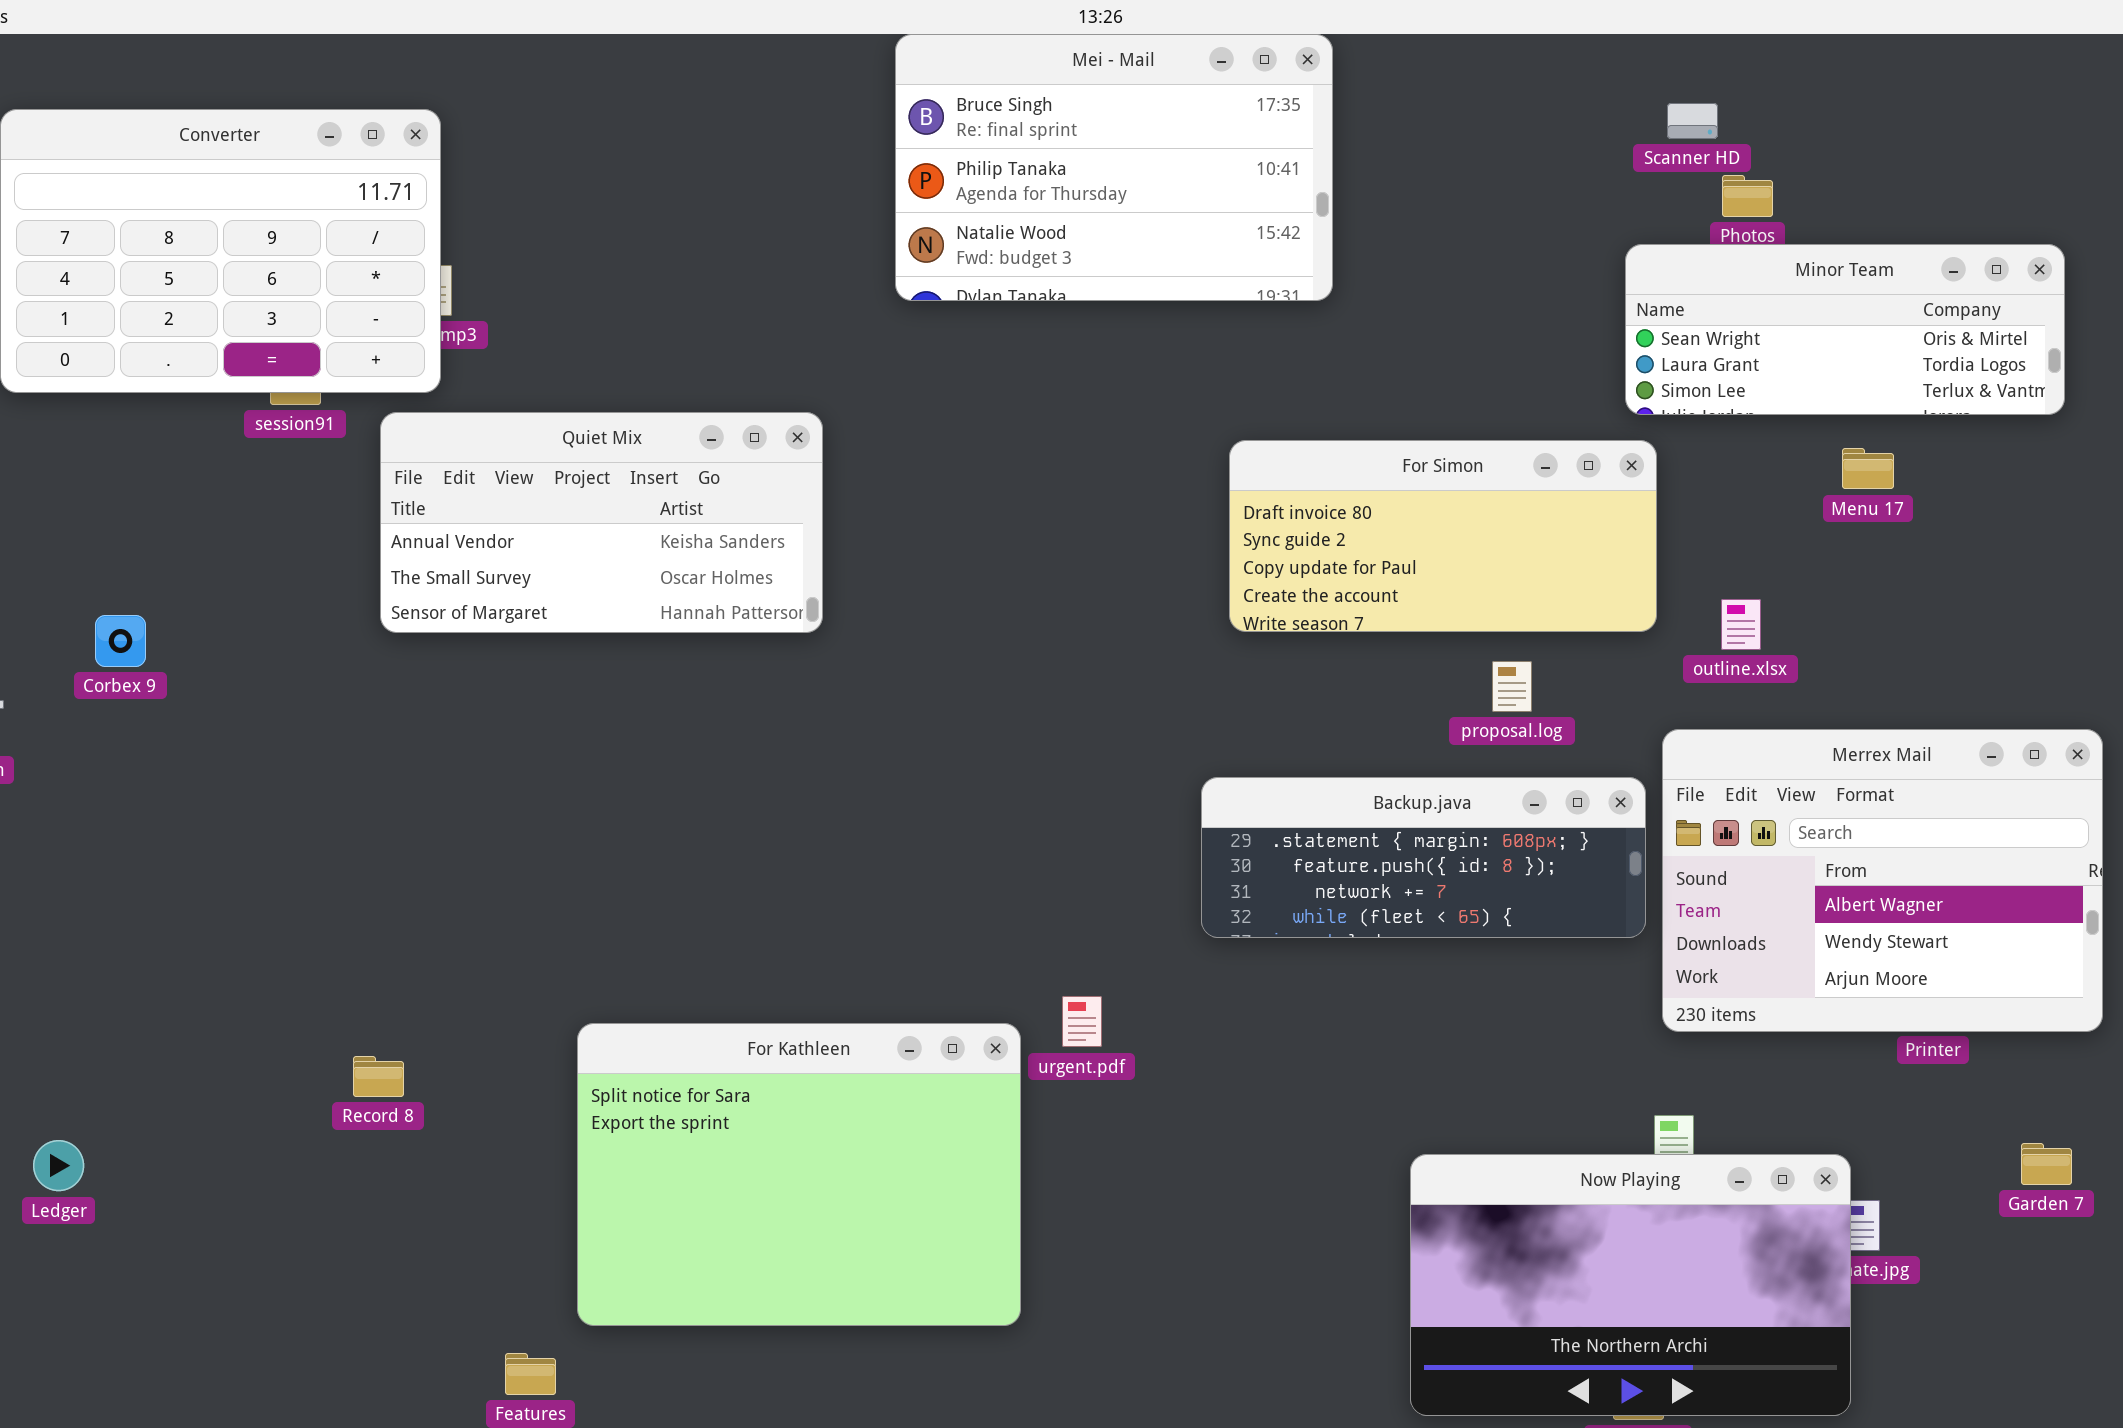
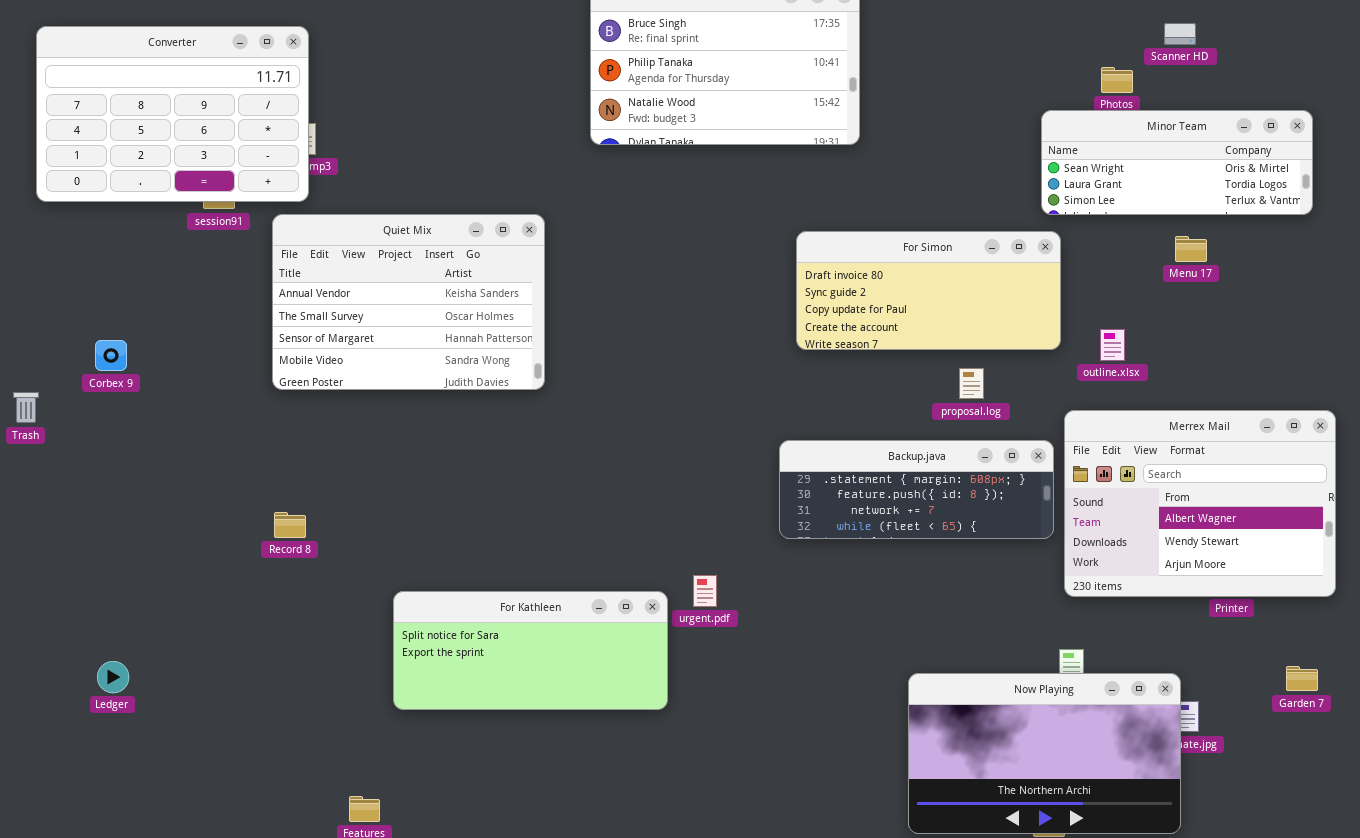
Scanner HD: [1667,103,1718,139] -> [1164,23,1196,45], moved
Quiet Mix: [380,412,823,633] -> [272,214,545,390], resized
For Kathleen: [577,1023,1021,1326] -> [393,591,668,710], resized
Record 8: [353,1056,404,1097] -> [274,512,306,538], moved
Ledger: [33,1140,84,1191] -> [97,661,129,693], moved

